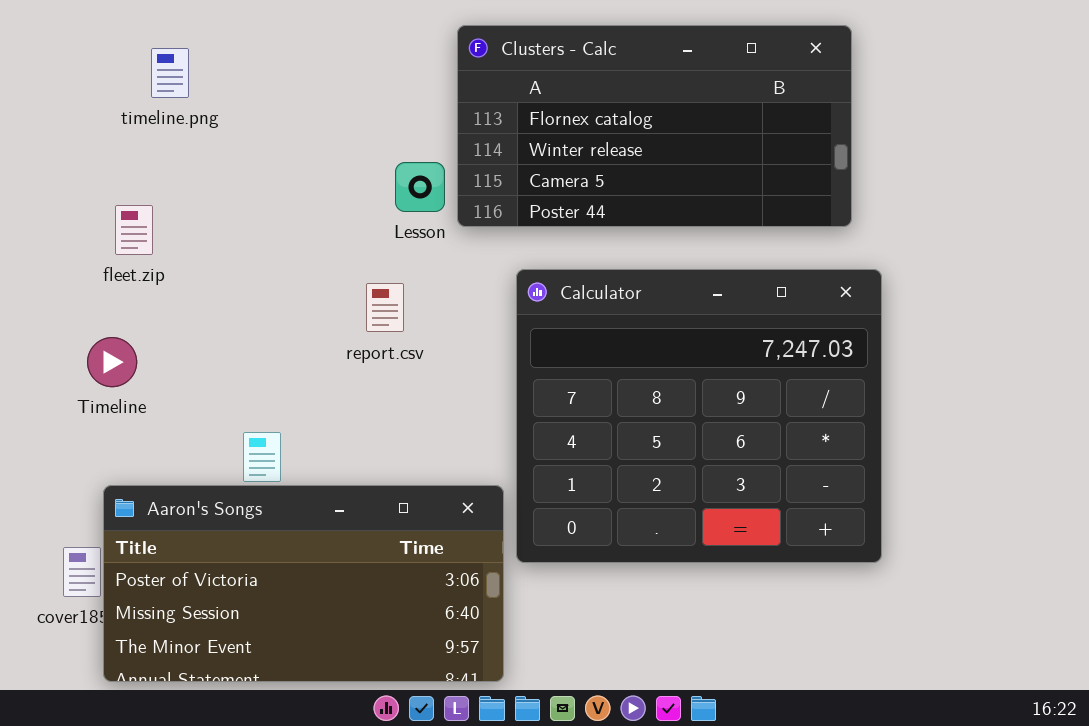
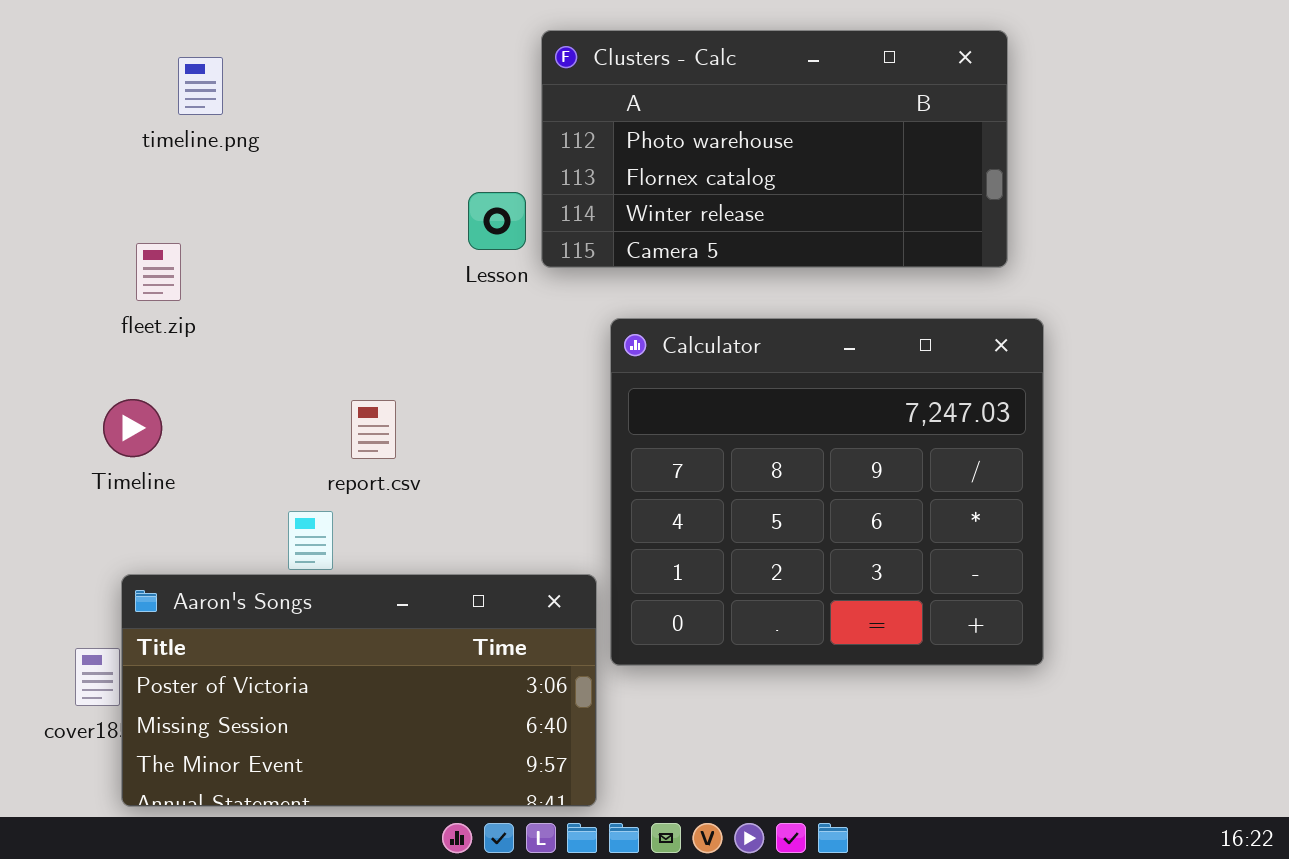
Clusters - Calc: [457,25,852,227] -> [541,30,1008,268], scrolled up 1 row
report.csv: [366,283,404,332] -> [351,400,396,459], moved

